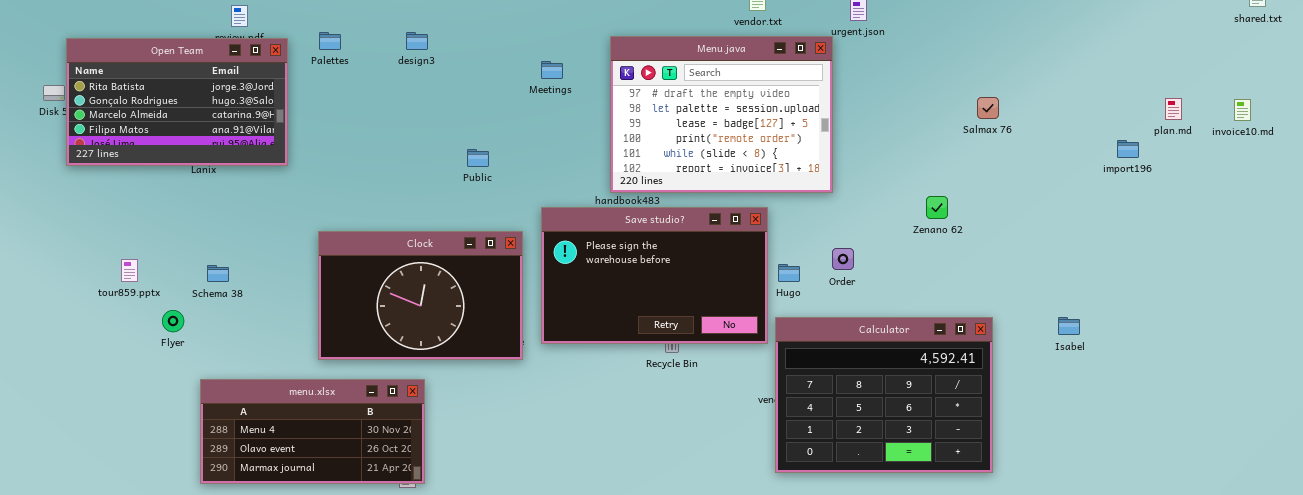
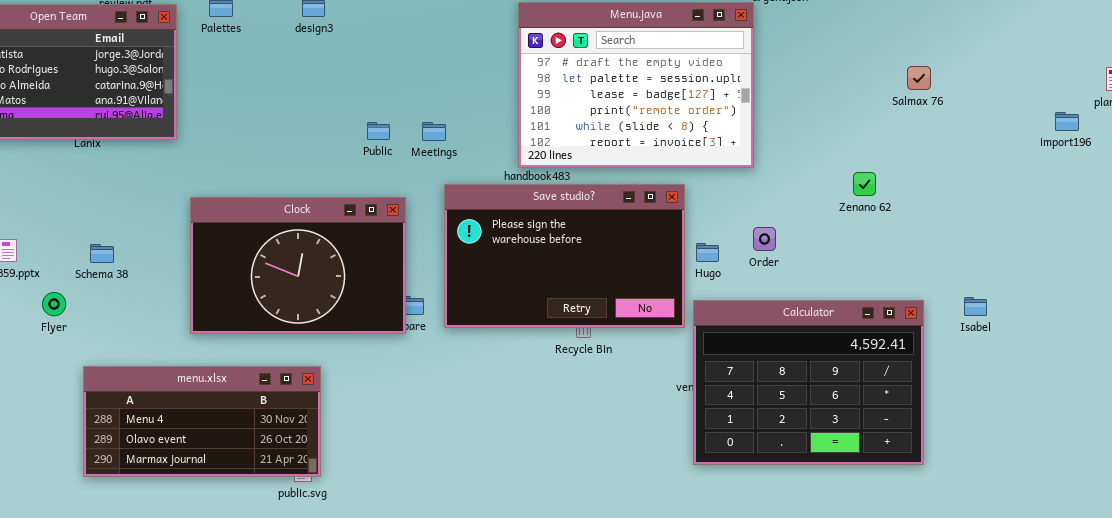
Meetings: [541,61,563,79] -> [422,122,446,141], moved
Clock: [318,231,523,360] -> [190,197,406,334], moved
Isabel: [1058,317,1080,335] -> [964,297,987,316], moved

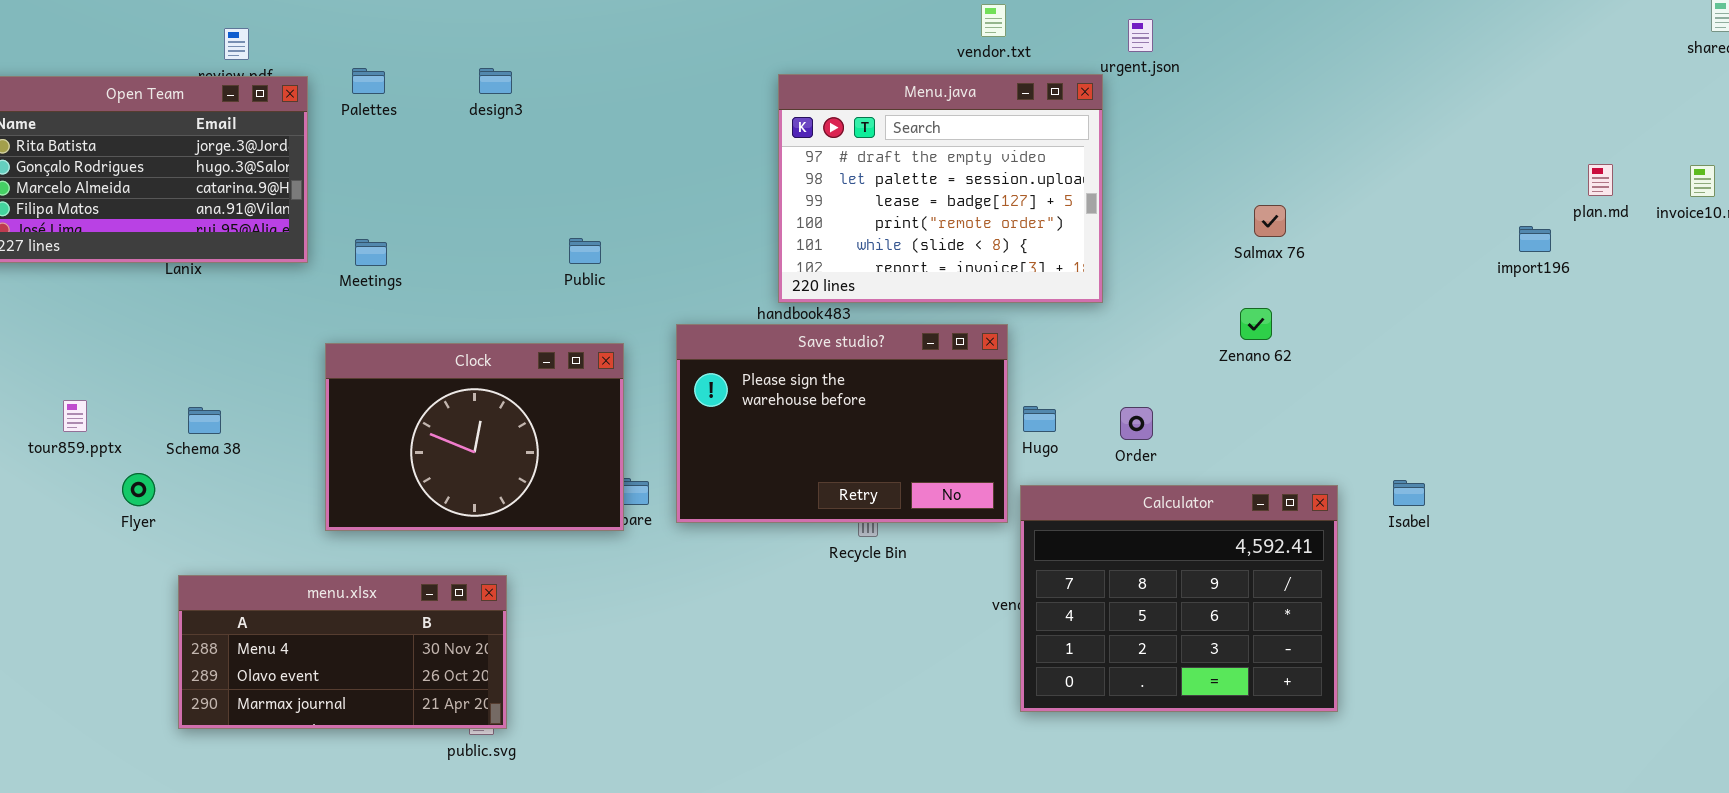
Salmax 76: [907,66,931,90] -> [1254,205,1286,237], moved
Meetings: [422,122,446,141] -> [355,239,387,266], moved
Order: [753,227,776,251] -> [1120,407,1153,440], moved

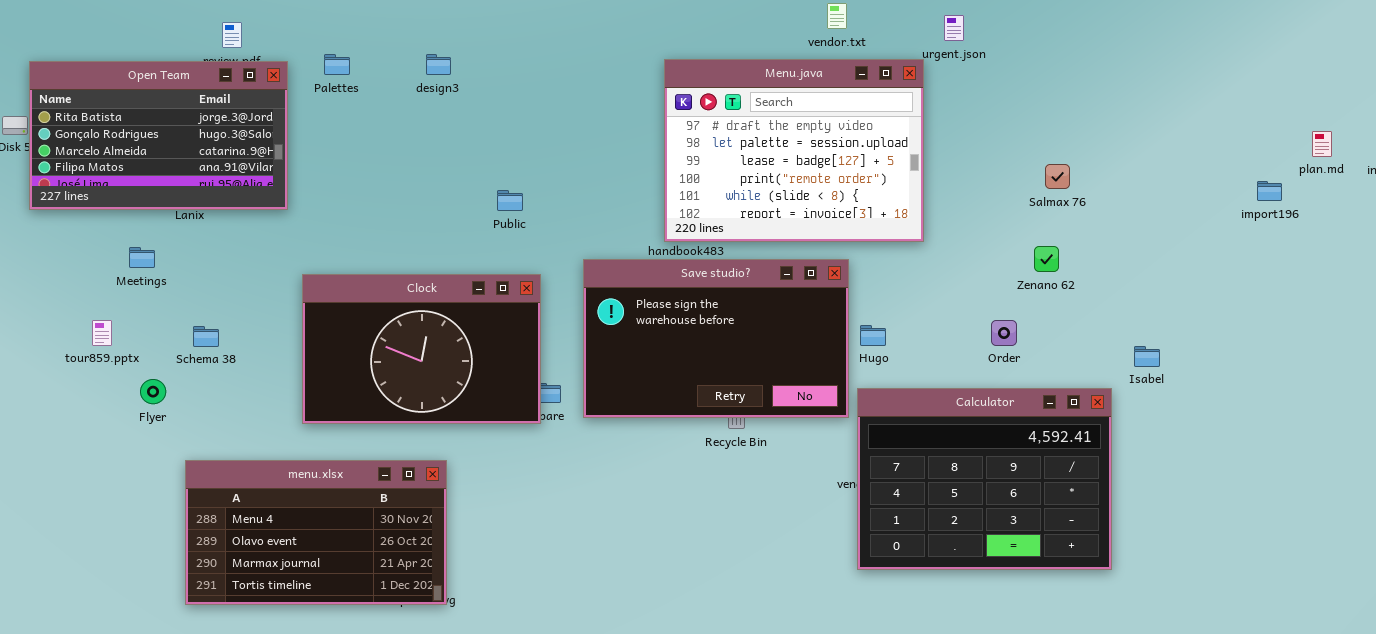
Meetings: [355,239,387,266] -> [129,247,155,268], moved
Order: [1120,407,1153,440] -> [991,320,1017,346], moved
Isabel: [1393,480,1425,506] -> [1134,346,1160,367], moved
menu.xlsx: [178,575,507,729] -> [185,460,447,605], resized

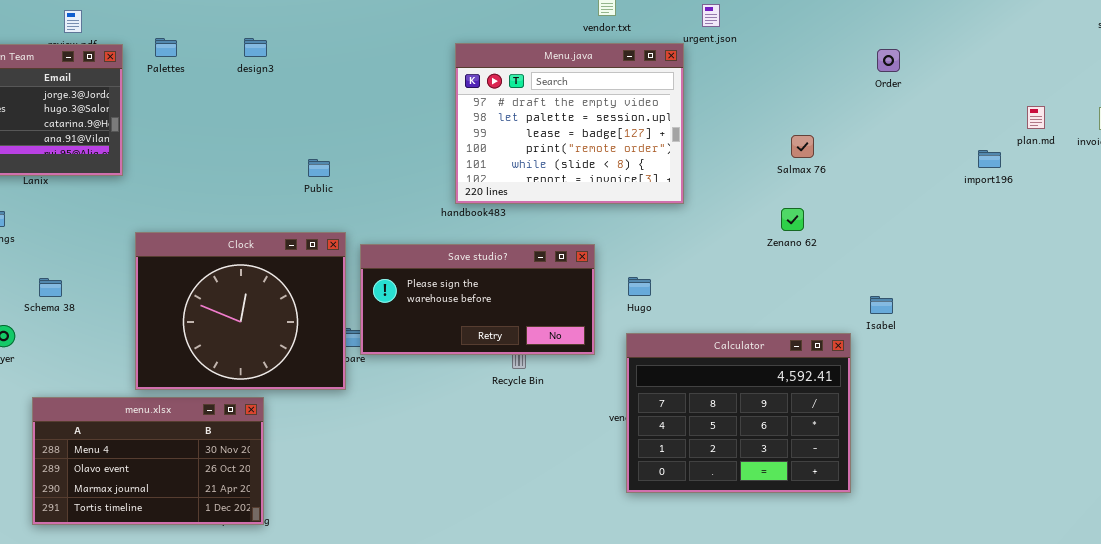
Save studio?: [583,259,849,418] -> [360,244,595,355], moved, resized
Clock: [302,274,541,424] -> [135,232,346,390], resized
Order: [991,320,1017,346] -> [877,49,900,72], moved

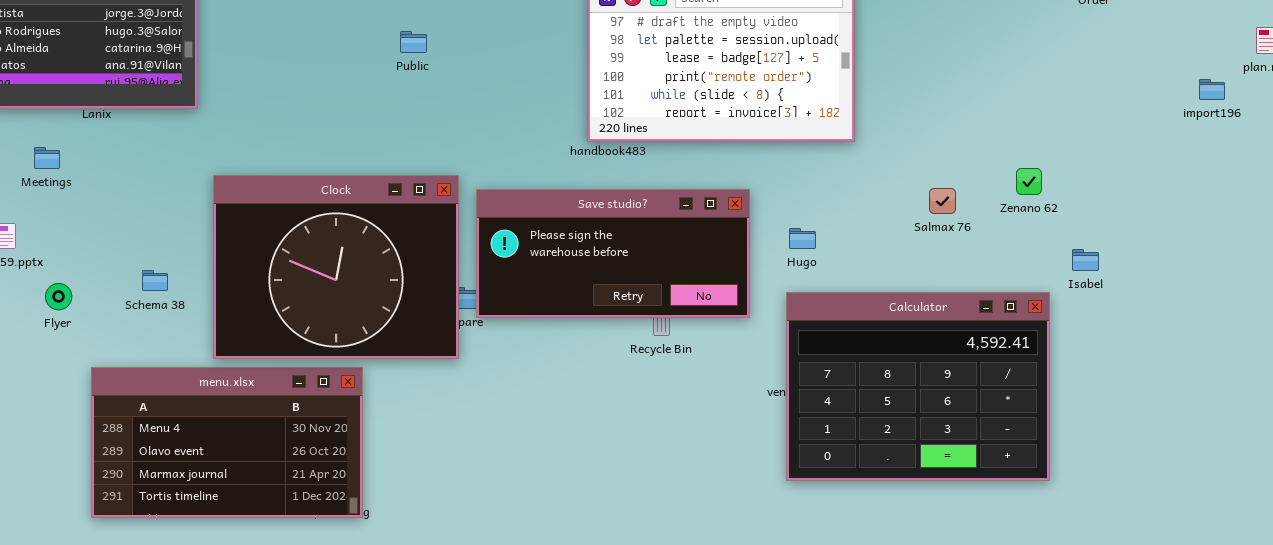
Salmax 76: [791,135,814,158] -> [929,188,956,214], moved
Public: [308,159,330,177] -> [400,31,427,53], moved
Zenano 62: [781,208,804,231] -> [1016,168,1042,195], moved
Schema 38: [39,278,62,297] -> [142,270,168,291], moved

